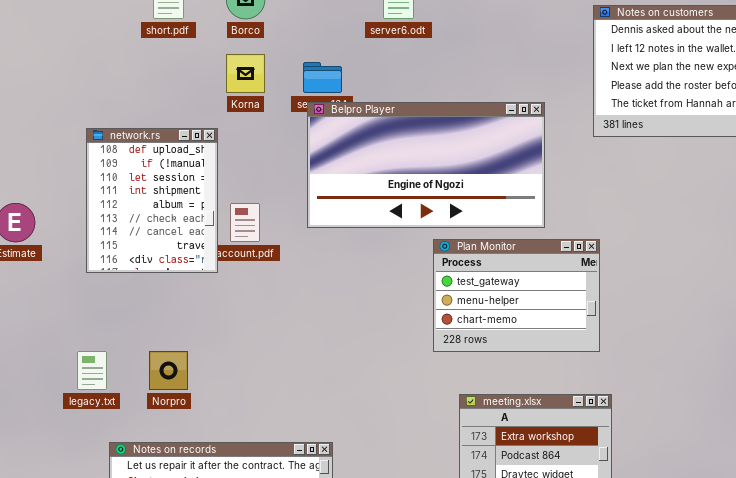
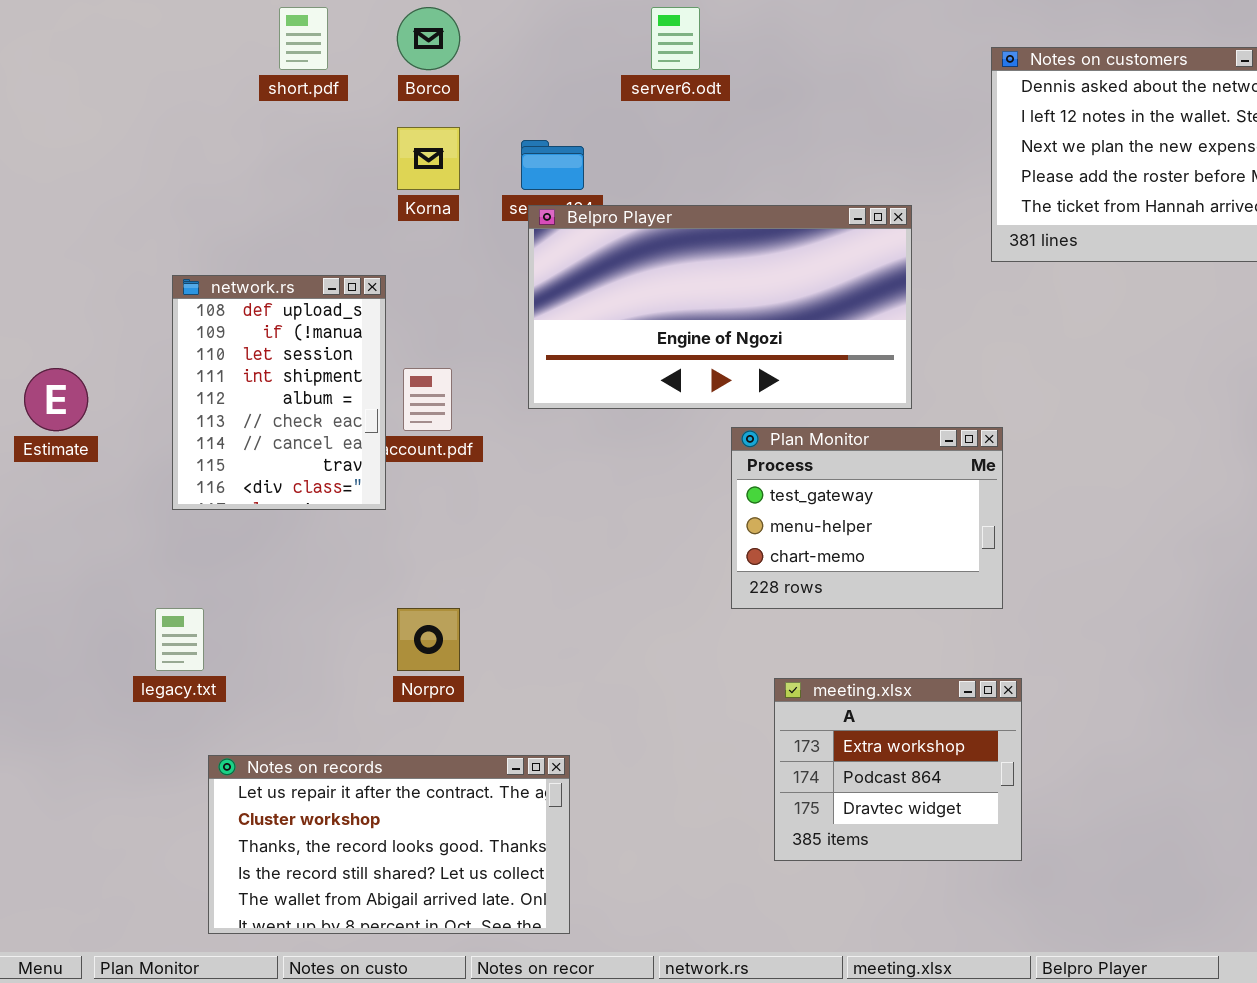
network.rs: [86,128,218,273] -> [172,275,386,510], moved
Norpro: [149,351,188,390] -> [397,608,460,671], moved

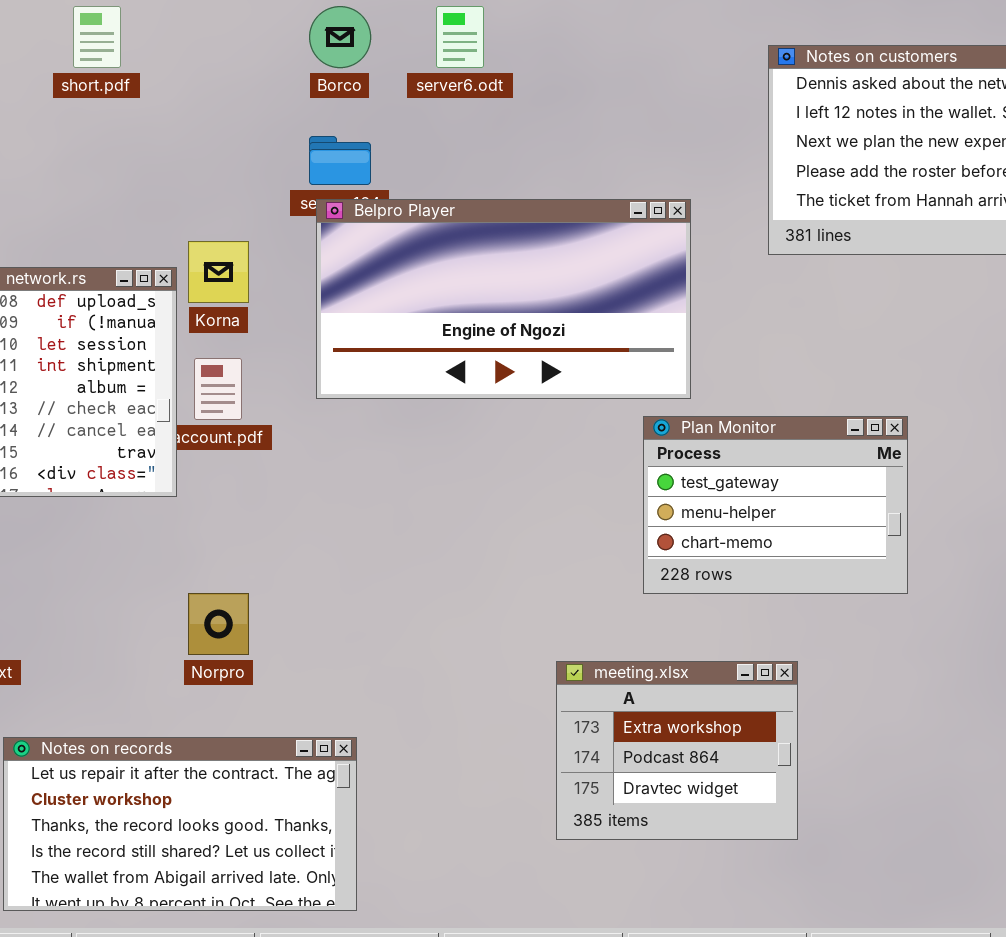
Borco: [397,7,460,70] -> [309,6,371,68], moved
Korna: [397,127,460,190] -> [188,241,249,303], moved
Plan Monitor: [731,427,1003,609] -> [643,416,908,594], moved

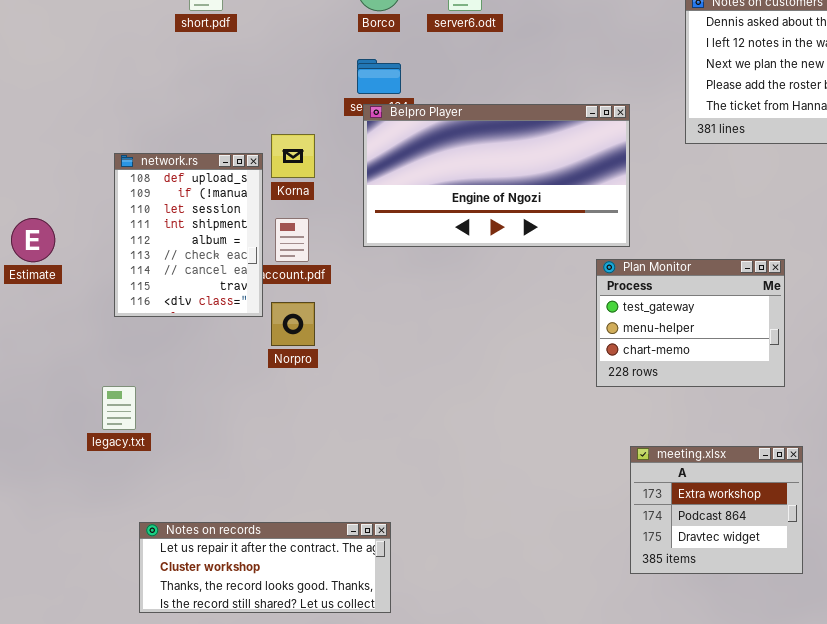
Norpro: [188,593,249,655] -> [271,302,315,346], moved
meeting.xlsx: [556,661,798,840] -> [630,446,803,574], moved
Notes on records: [3,737,357,911] -> [139,522,391,613], resized

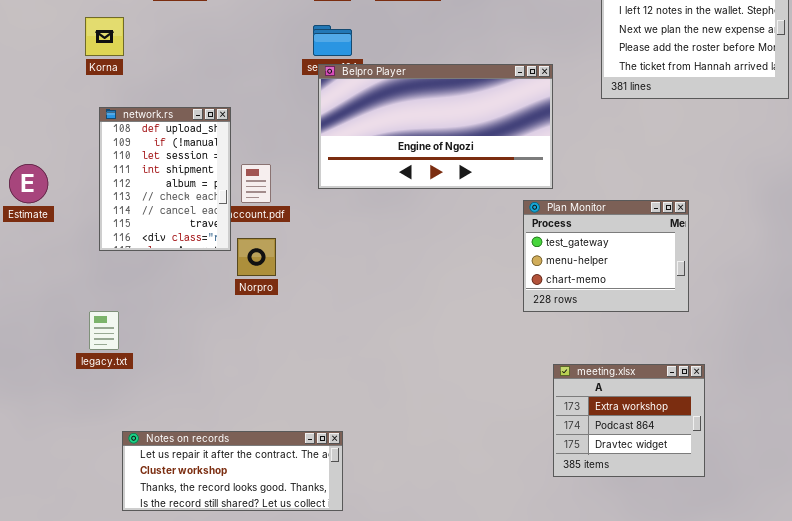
Korna: [271,134,315,178] -> [85,17,124,56], moved

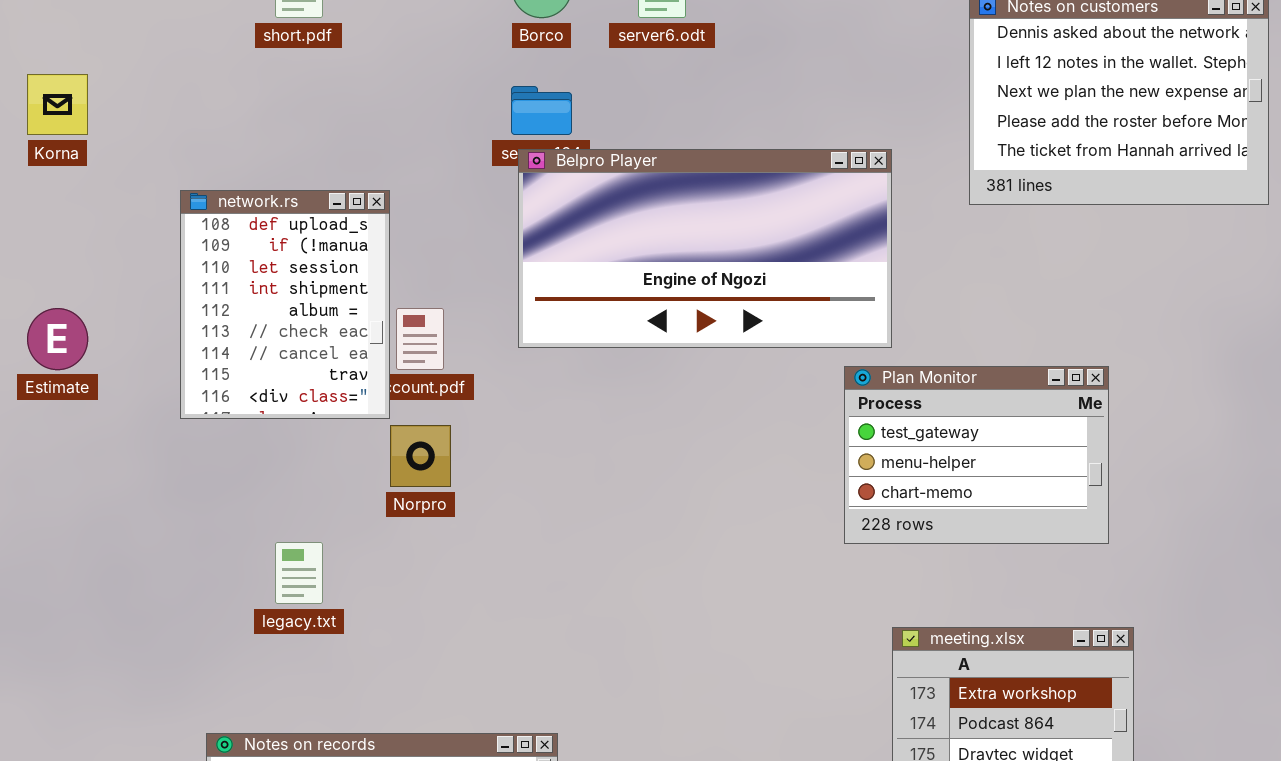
Korna: [85,17,124,56] -> [27,74,88,135], moved
network.rs: [99,107,231,251] -> [180,190,390,419], moved
legacy.txt: [89,311,119,350] -> [275,542,323,604], moved

